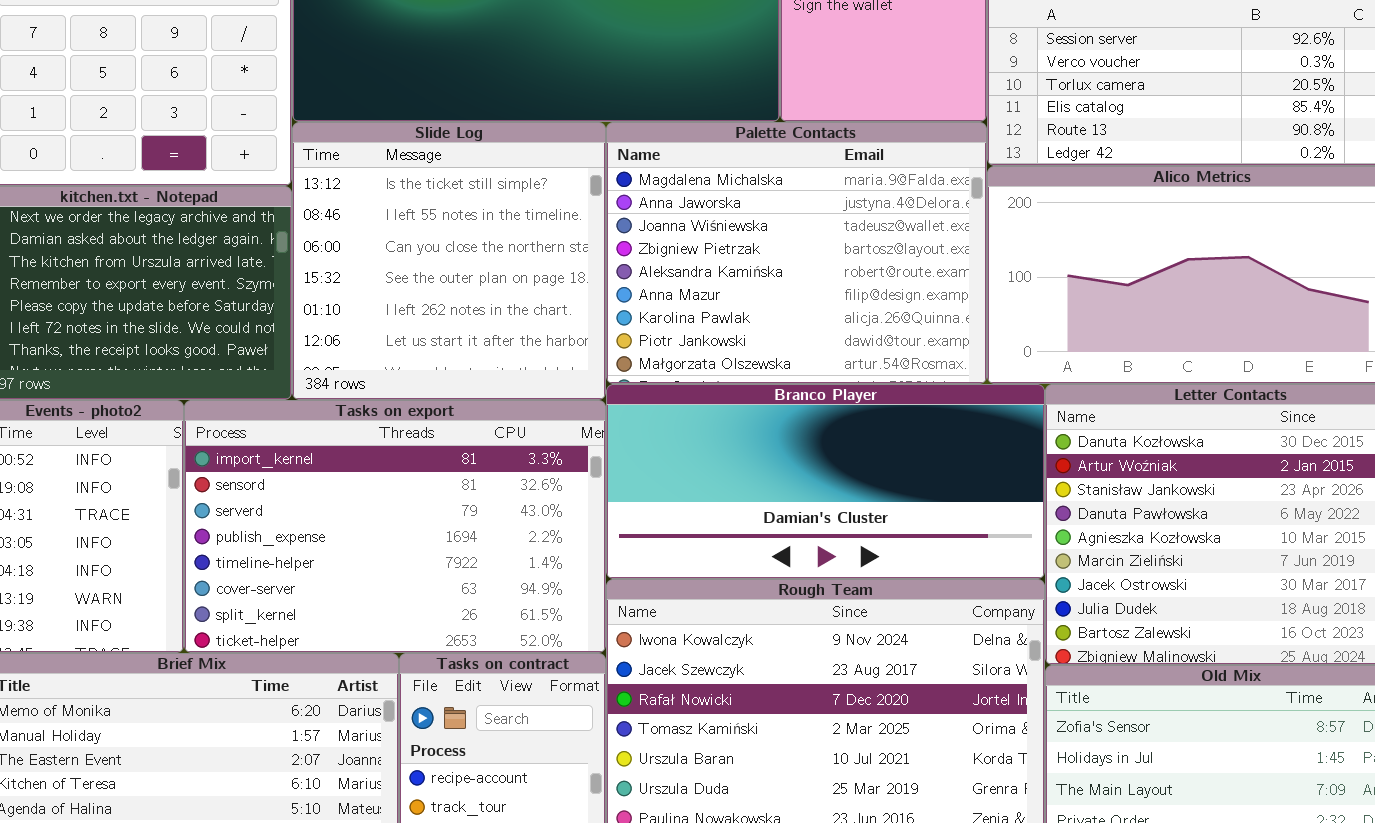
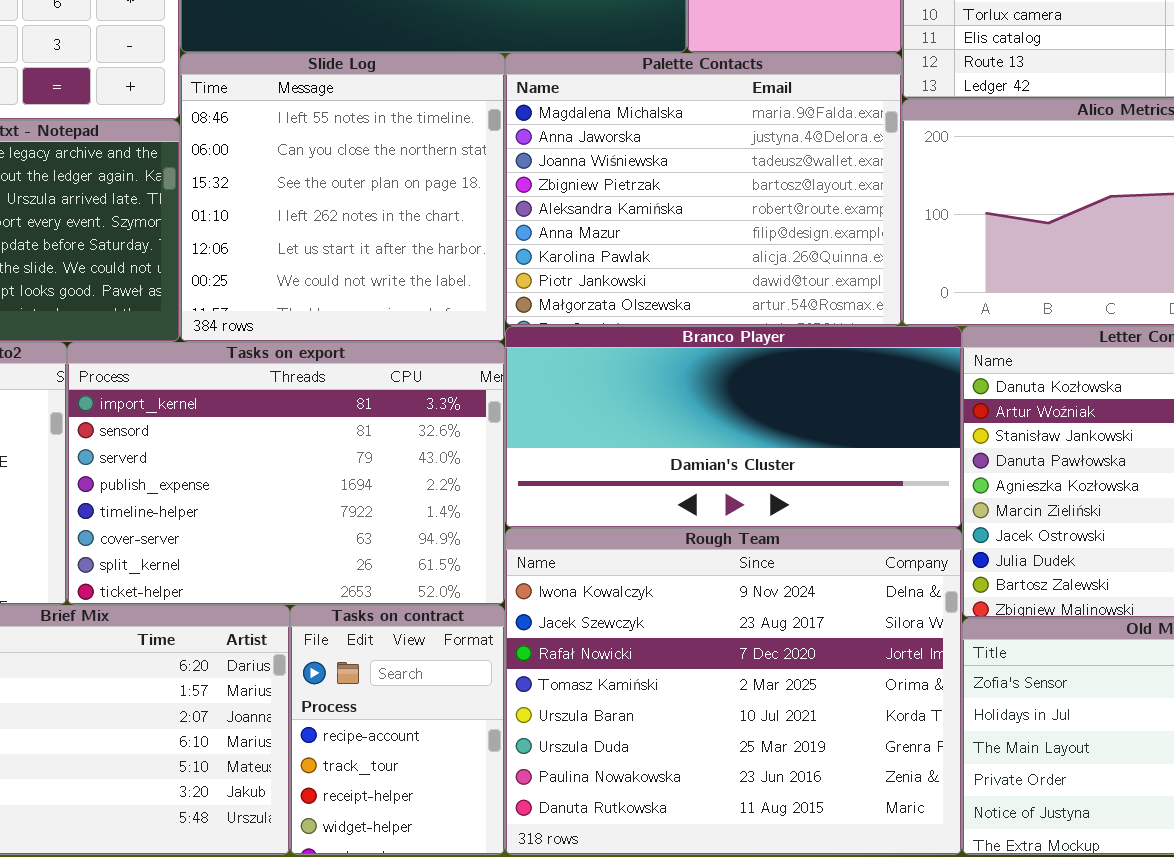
Slide Log: [292,122,606,400] -> [180,53,505,342], scrolled down 1 row

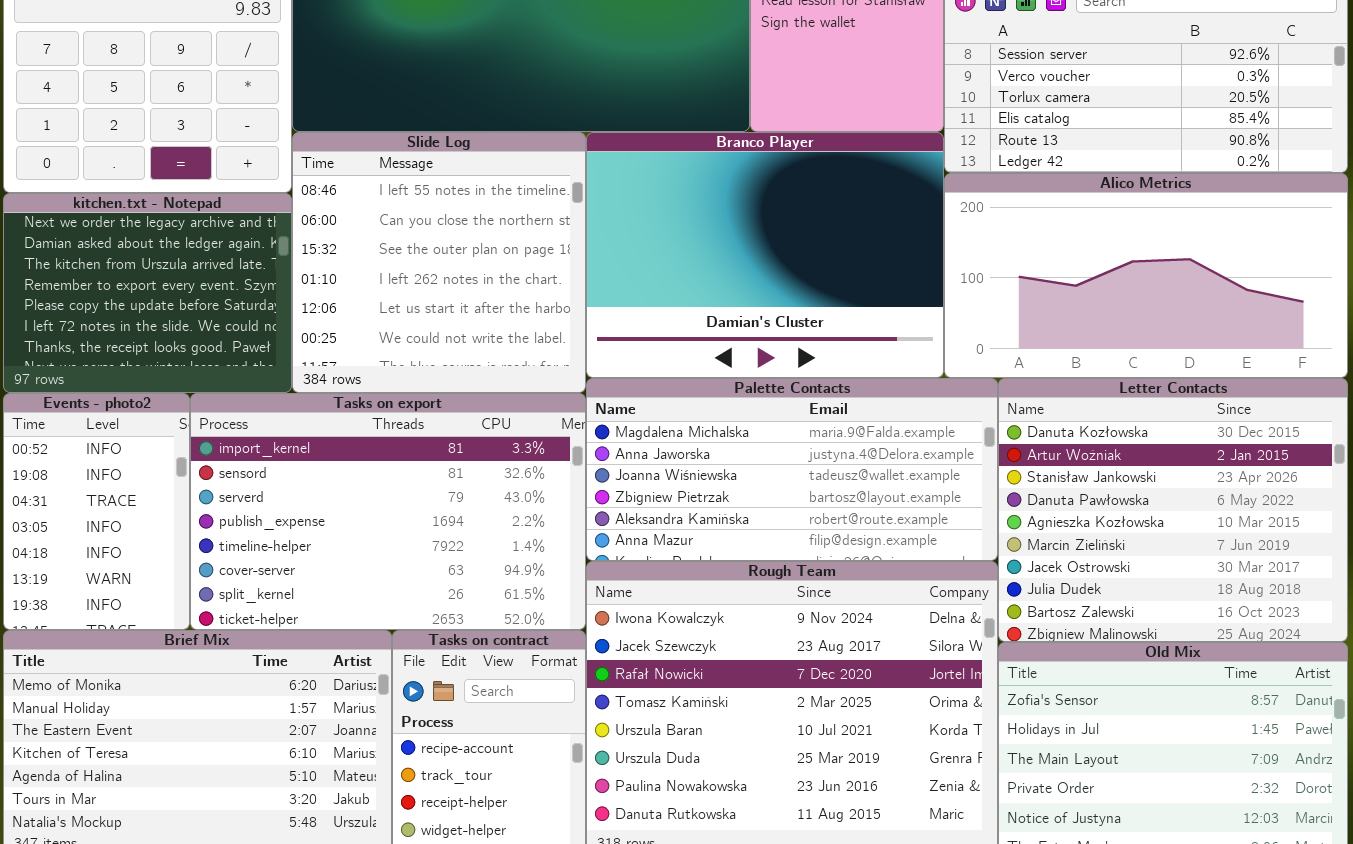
Palette Contacts: [505,53,902,326] -> [586,378,998,561], moved, resized
Branco Player: [505,326,962,528] -> [586,132,944,378], moved, resized

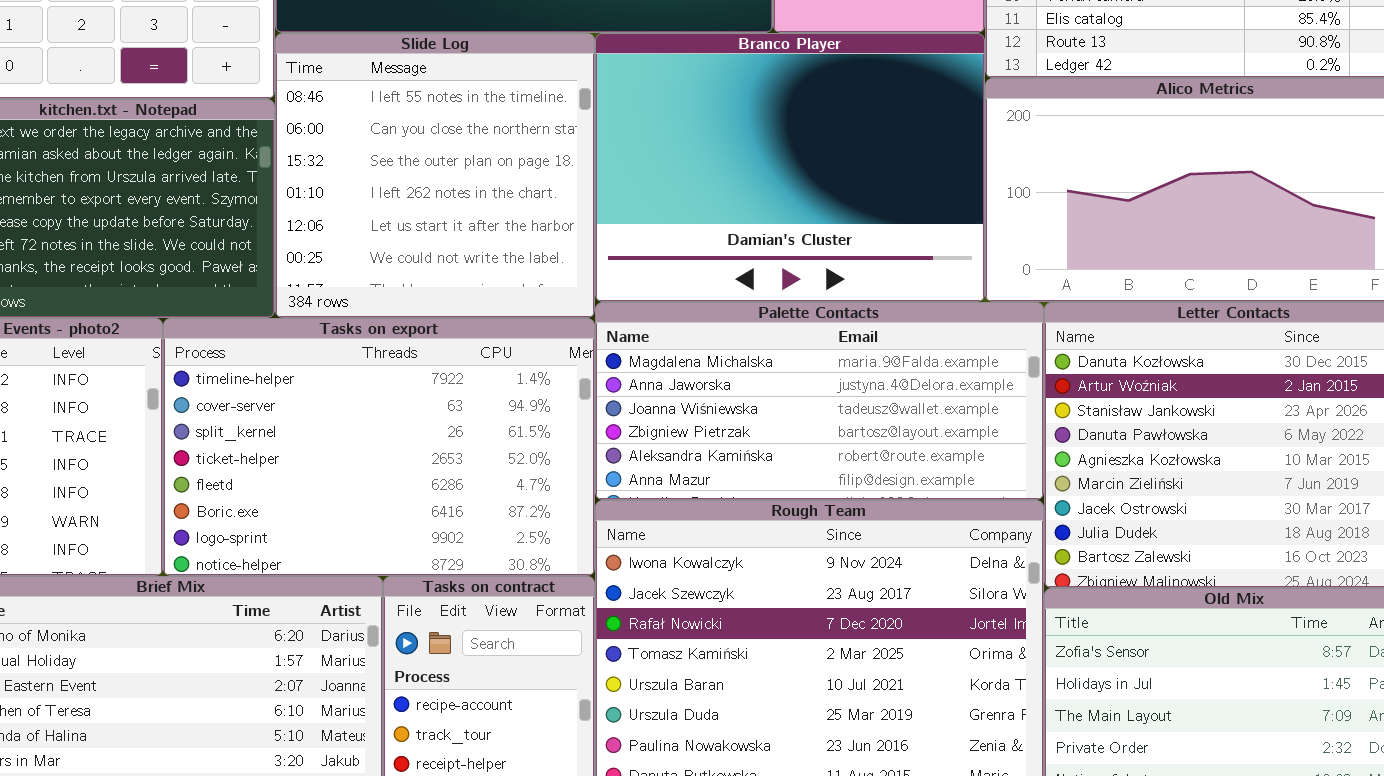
Tasks on export: [190,393,586,630] -> [163,318,595,576], scrolled down 4 rows

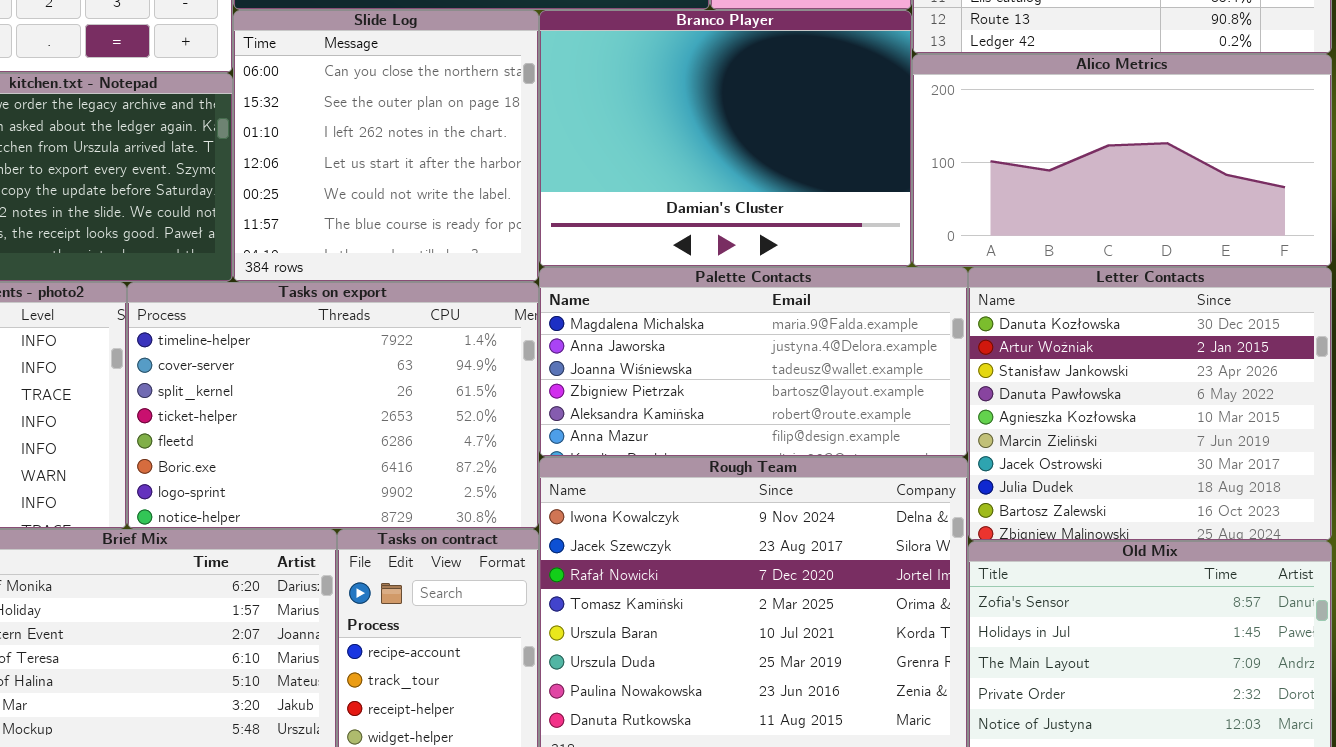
Slide Log: [275,33,595,318] -> [233,10,539,282], scrolled down 1 row

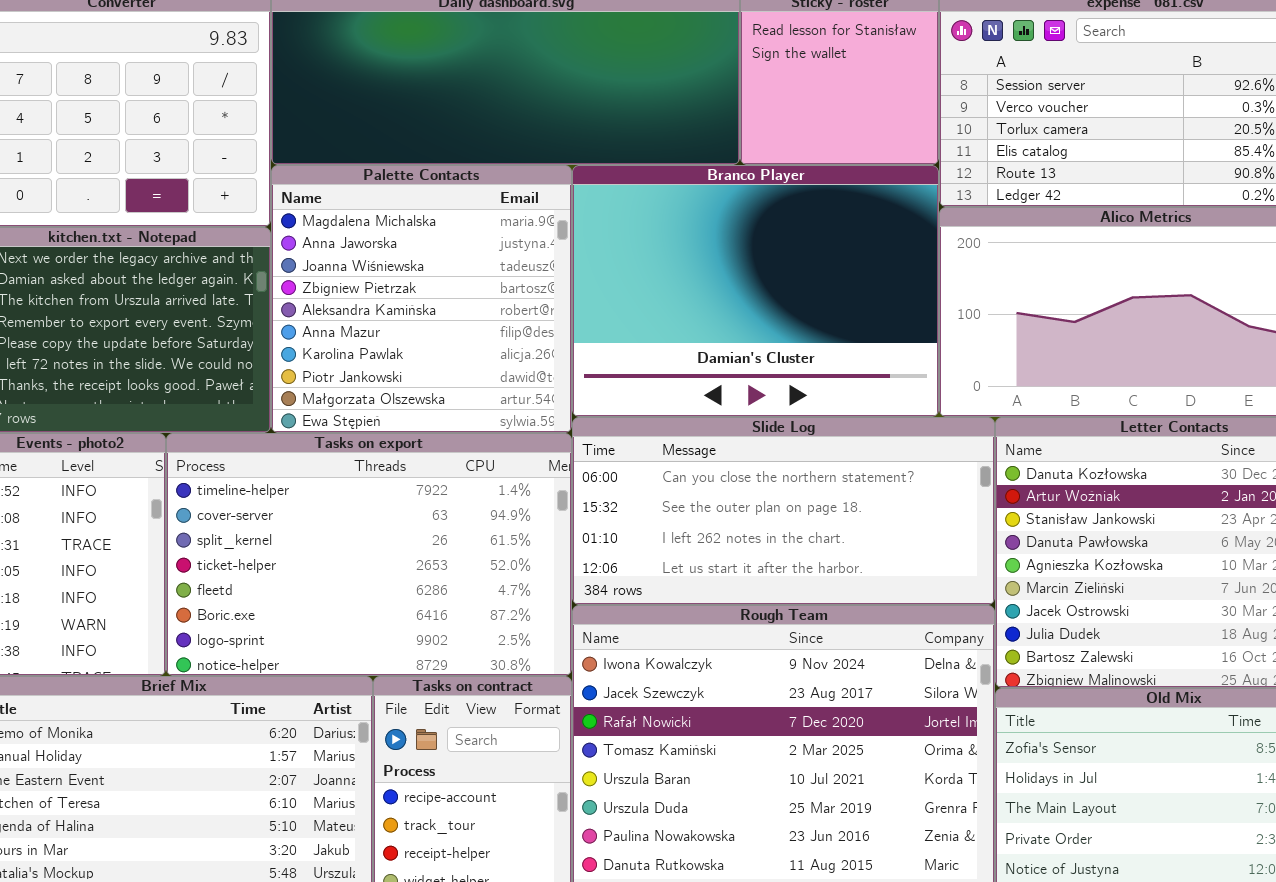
Slide Log: [233,10,539,282] -> [572,417,995,605], moved, resized
Palette Contacts: [539,267,968,457] -> [271,165,572,433], moved, resized

